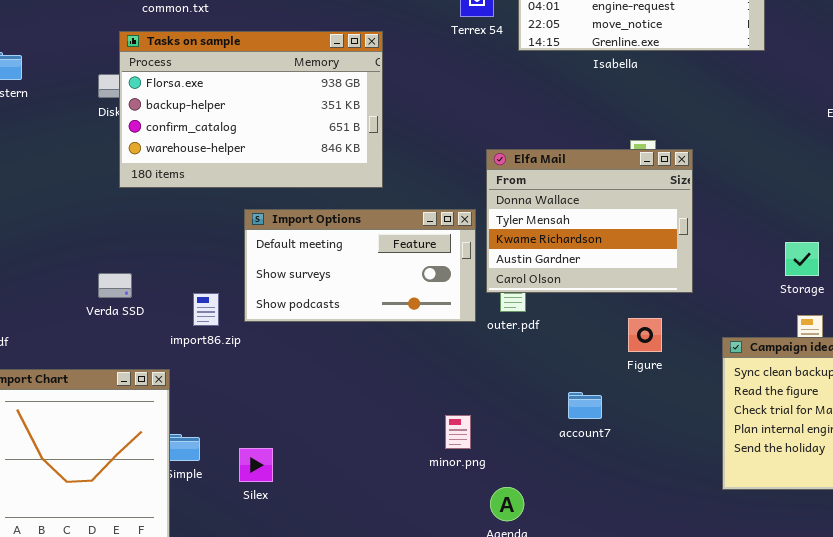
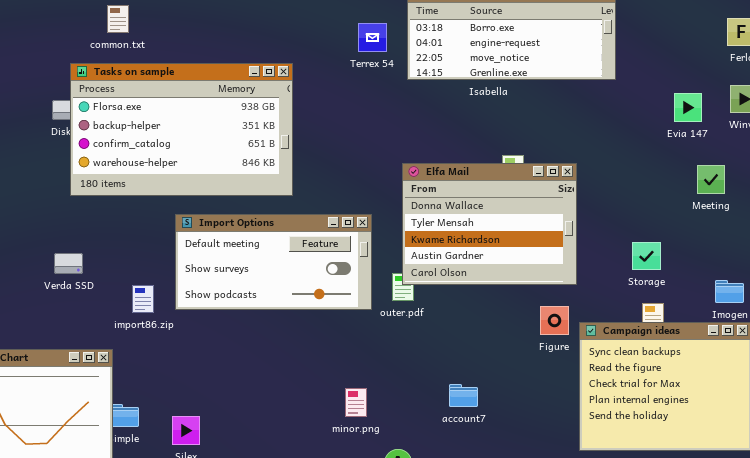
Elfa Mail: [486,149,693,293] -> [402,163,577,285], moved
Verda SSD: [98,273,132,298] -> [54,253,83,274], moved
Figure: [628,318,662,352] -> [540,306,569,335], moved
account7: [568,392,602,419] -> [449,384,478,407], moved

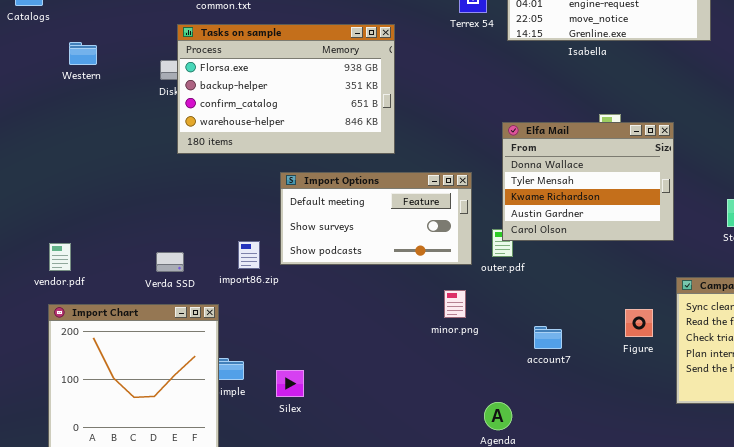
Verda SSD: [54,253,83,274] -> [156,252,184,272], moved
Figure: [540,306,569,335] -> [625,309,653,337], moved
account7: [449,384,478,407] -> [534,326,562,349], moved
minor.png: [345,388,367,417] -> [444,290,466,318], moved

